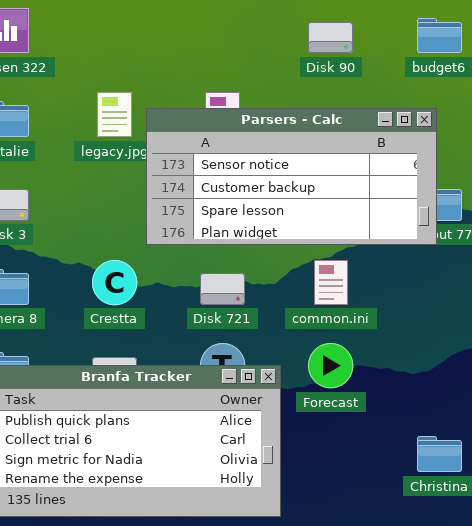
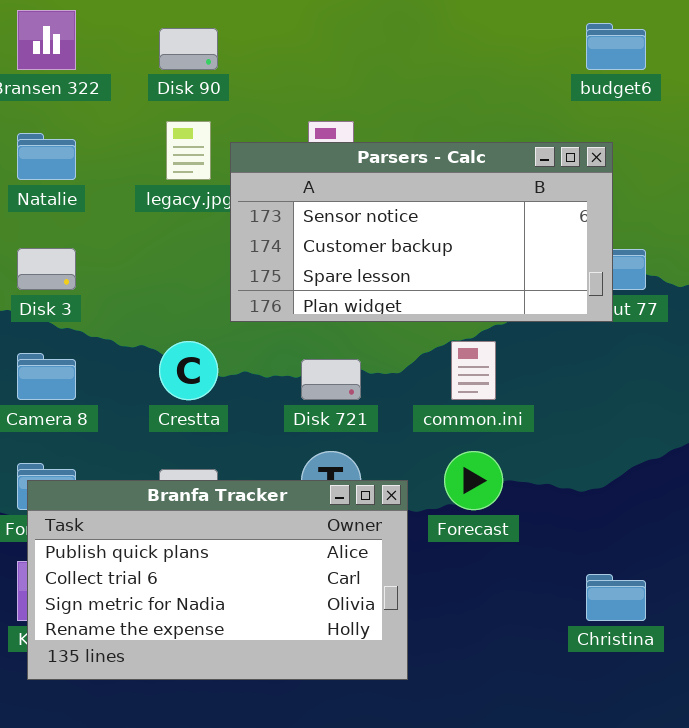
Disk 90: [308,22,353,53] -> [159,28,218,70], moved

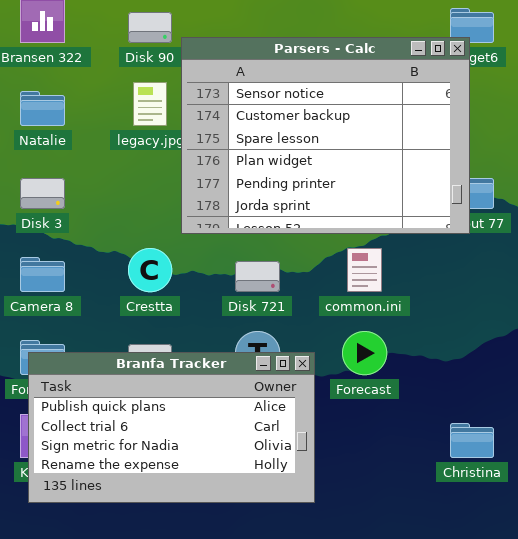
Parsers - Calc: [230,142,613,322] -> [181,37,470,234], resized

